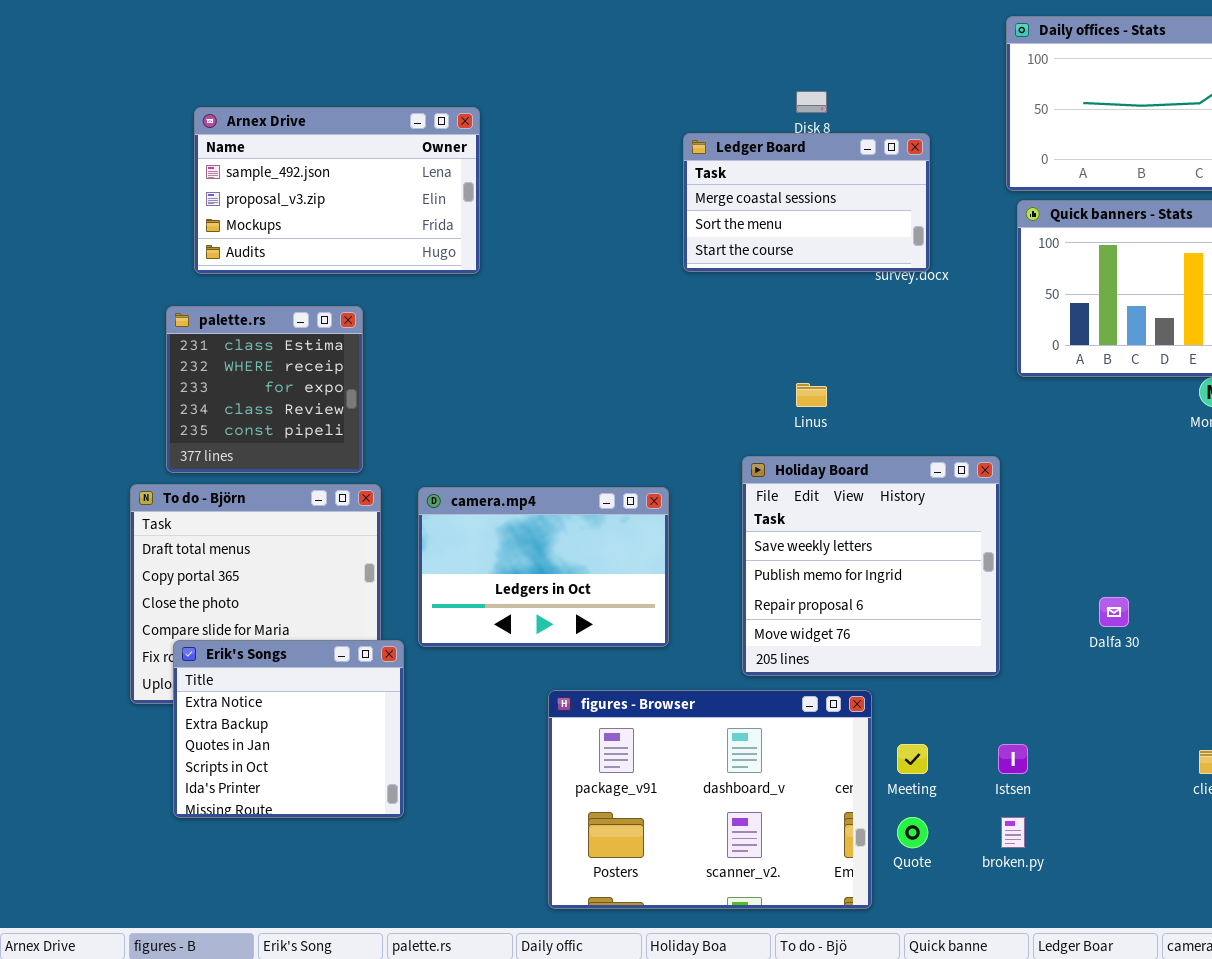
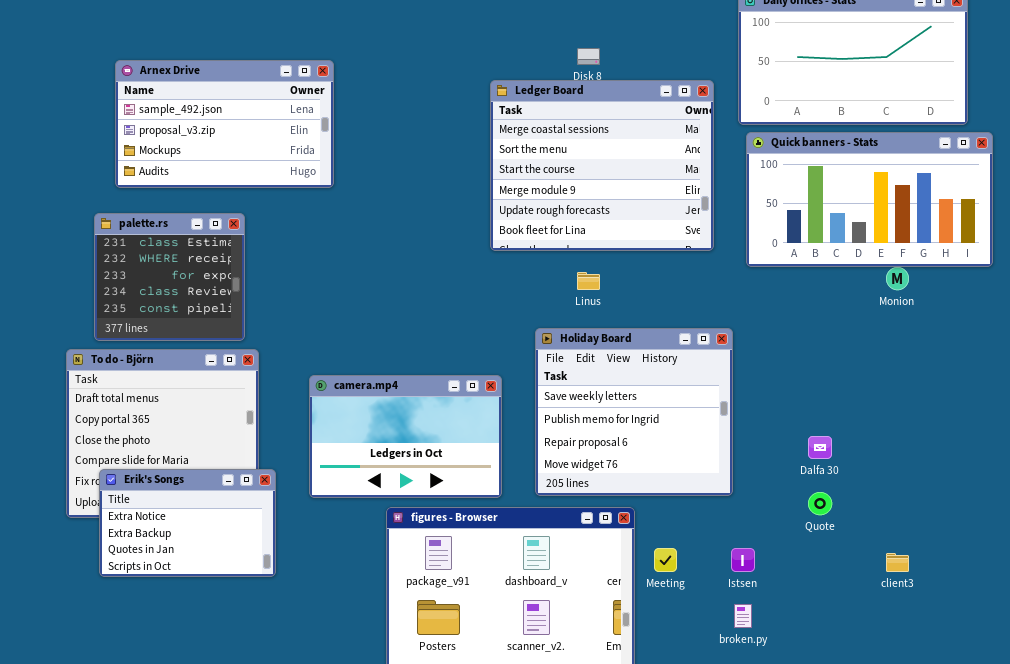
Ledger Board: [683,133,930,272] -> [490,80,714,251], resized
camera.mp4: [418,487,669,647] -> [309,375,502,498], moved
Erik's Songs: [173,640,404,818] -> [99,469,276,577], resized
Quote: [897,817,928,848] -> [808,492,832,515], moved

